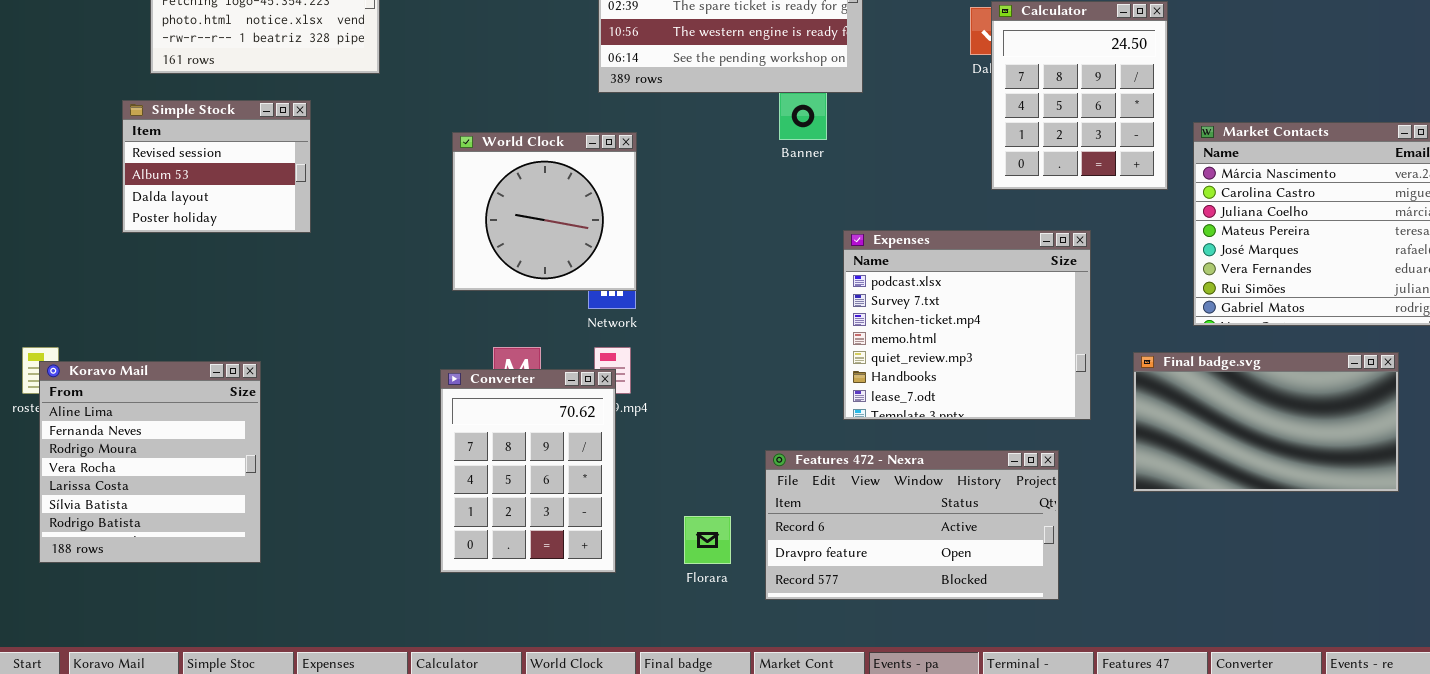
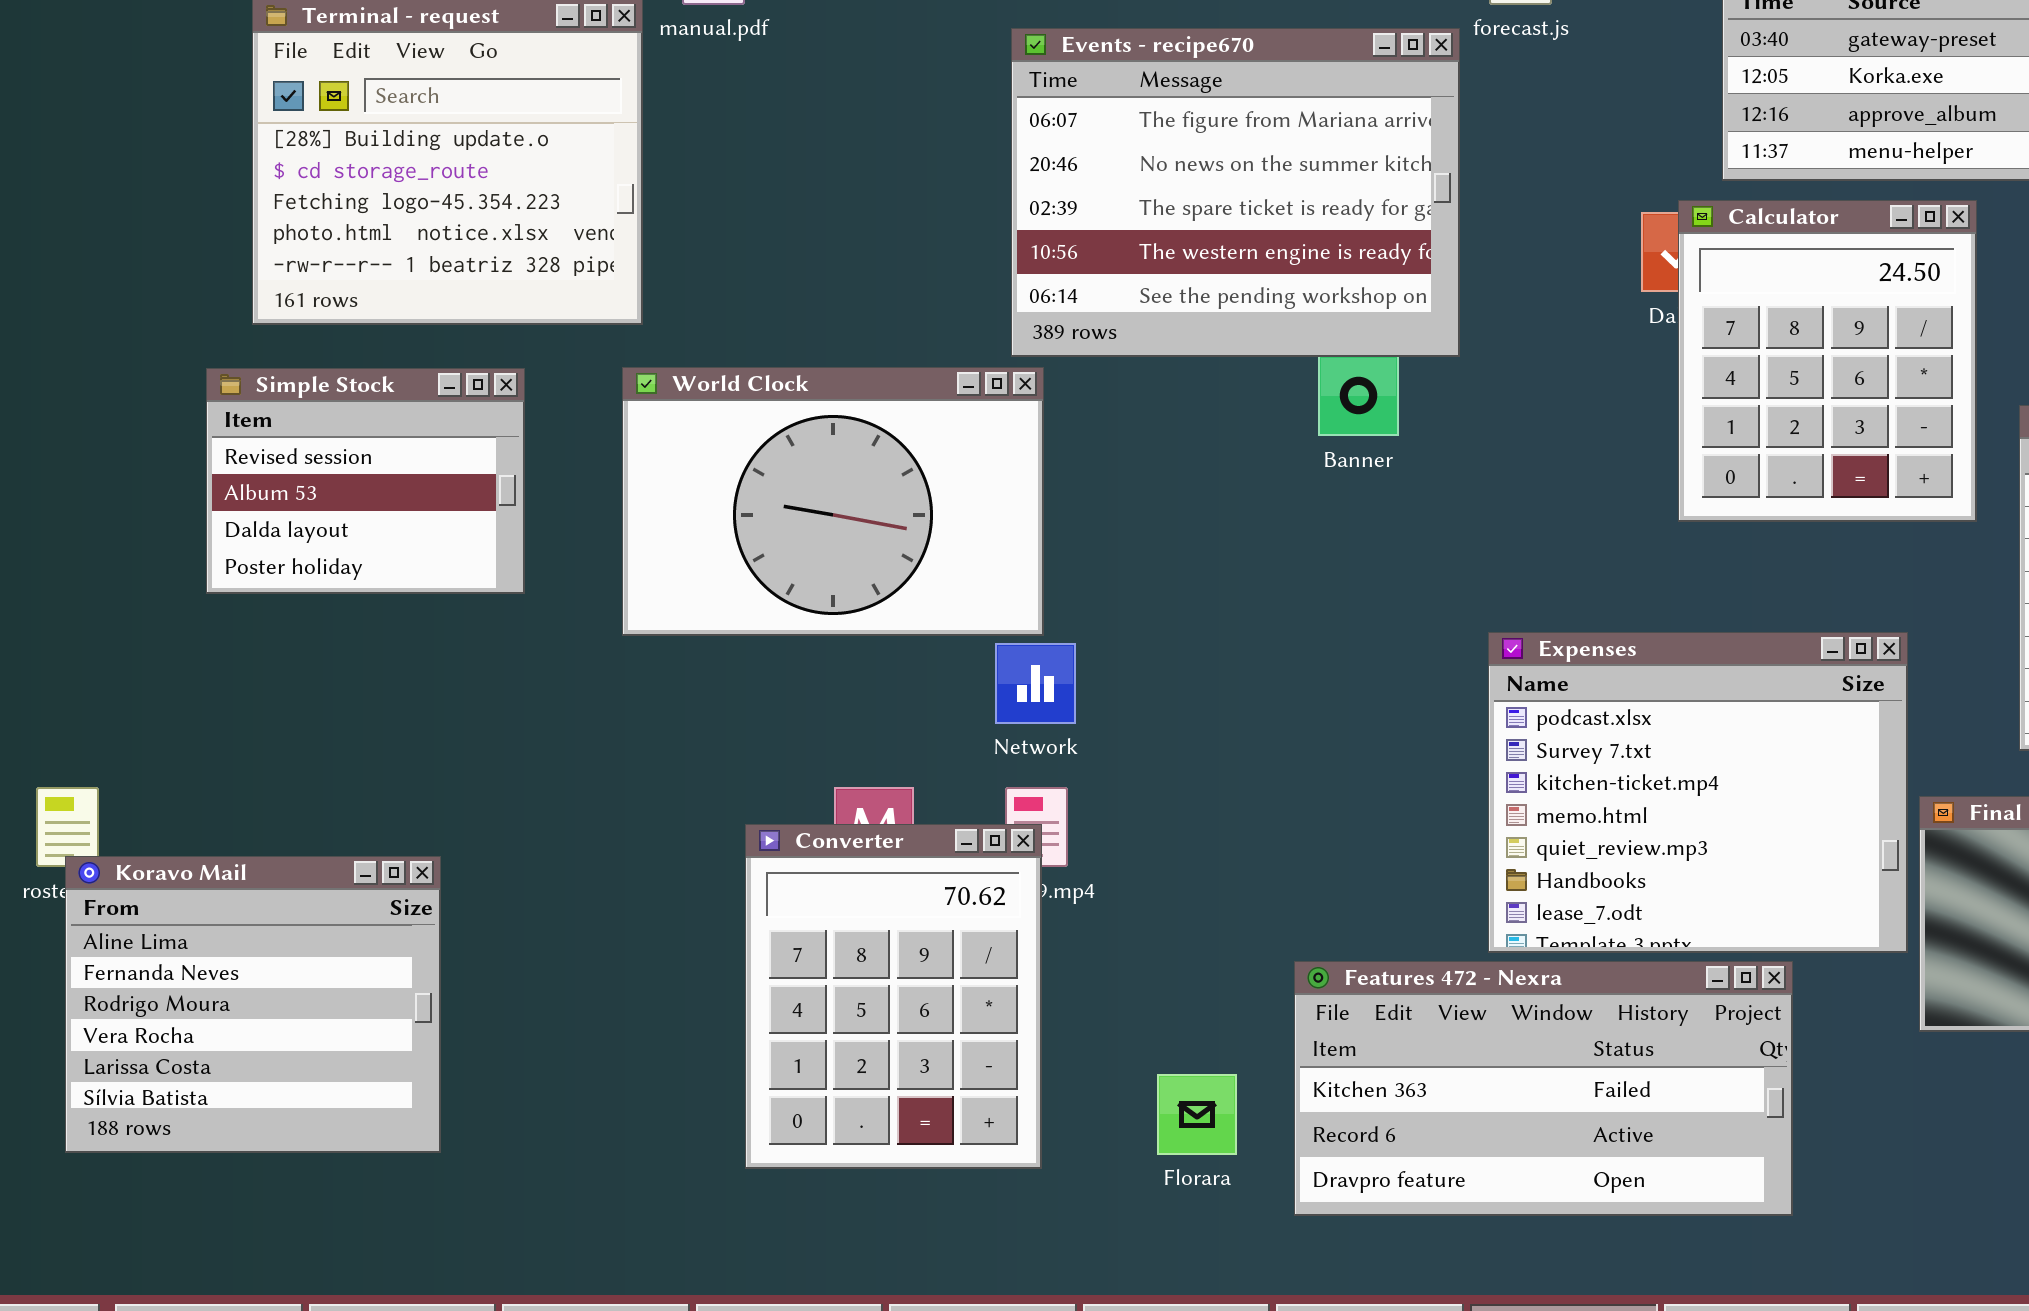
World Clock: [452,132,637,291] -> [622,367,1044,636], moved, resized
Expenses: [843,230,1091,420] -> [1488,632,1908,953], moved
Koravo Mail: [39,361,261,563] -> [65,856,441,1153], resized
Features 472 - Nexra: [765,450,1059,600] -> [1294,961,1793,1216], scrolled up 1 row

